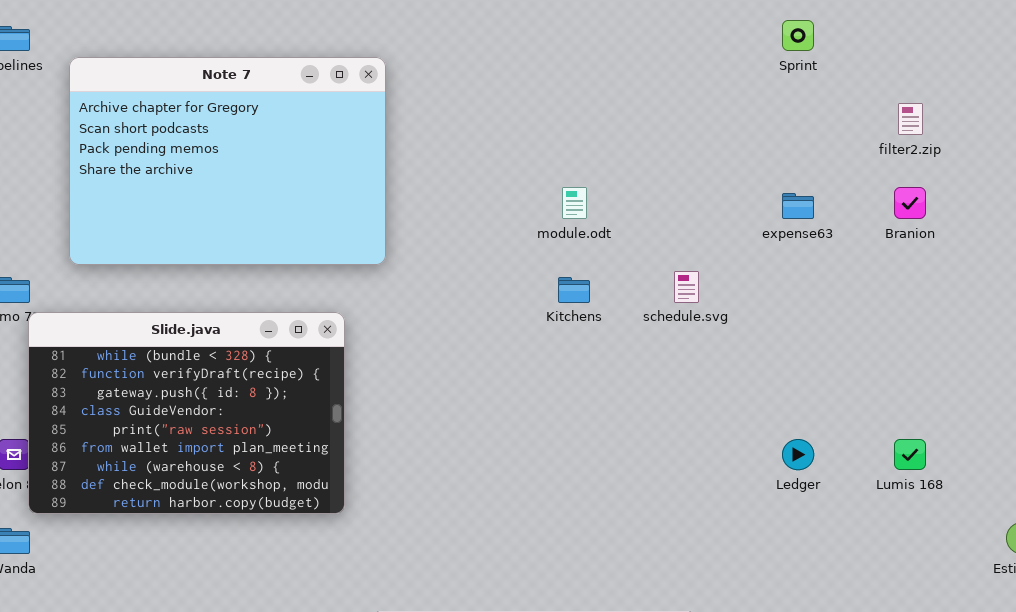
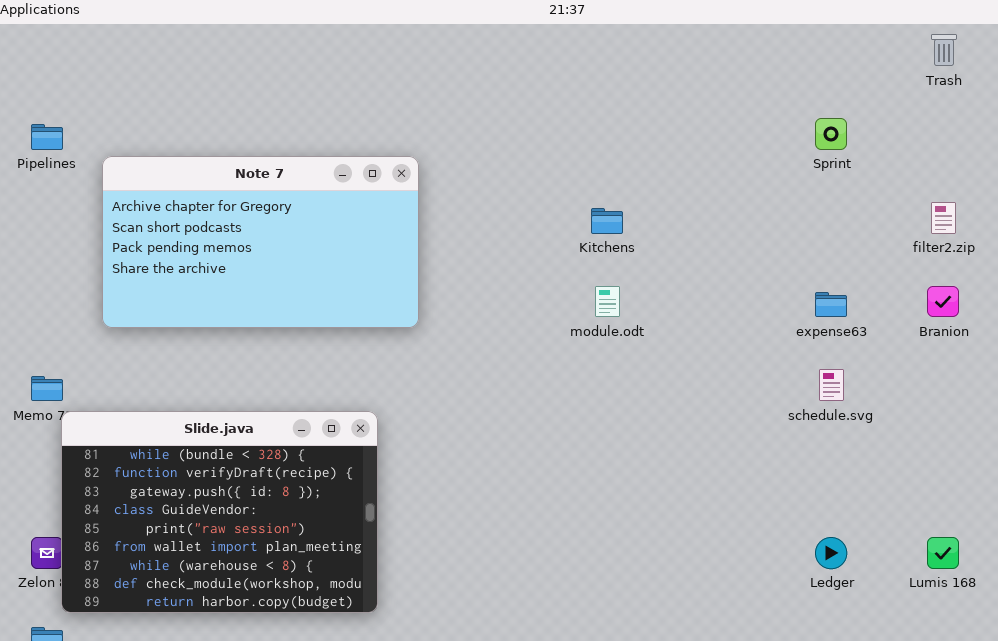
Note 7: [69,57,386,265] -> [102,156,419,328], resized
schedule.svg: [674,271,699,303] -> [819,369,844,401], moved
Kitchens: [558,277,590,303] -> [591,208,623,234], moved

